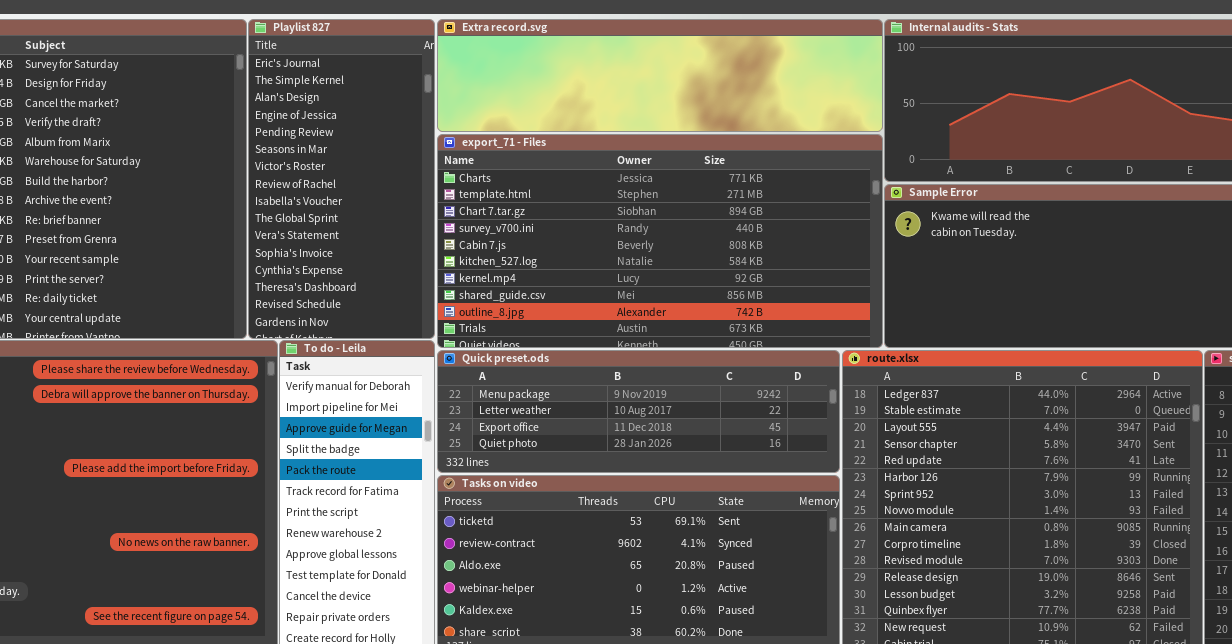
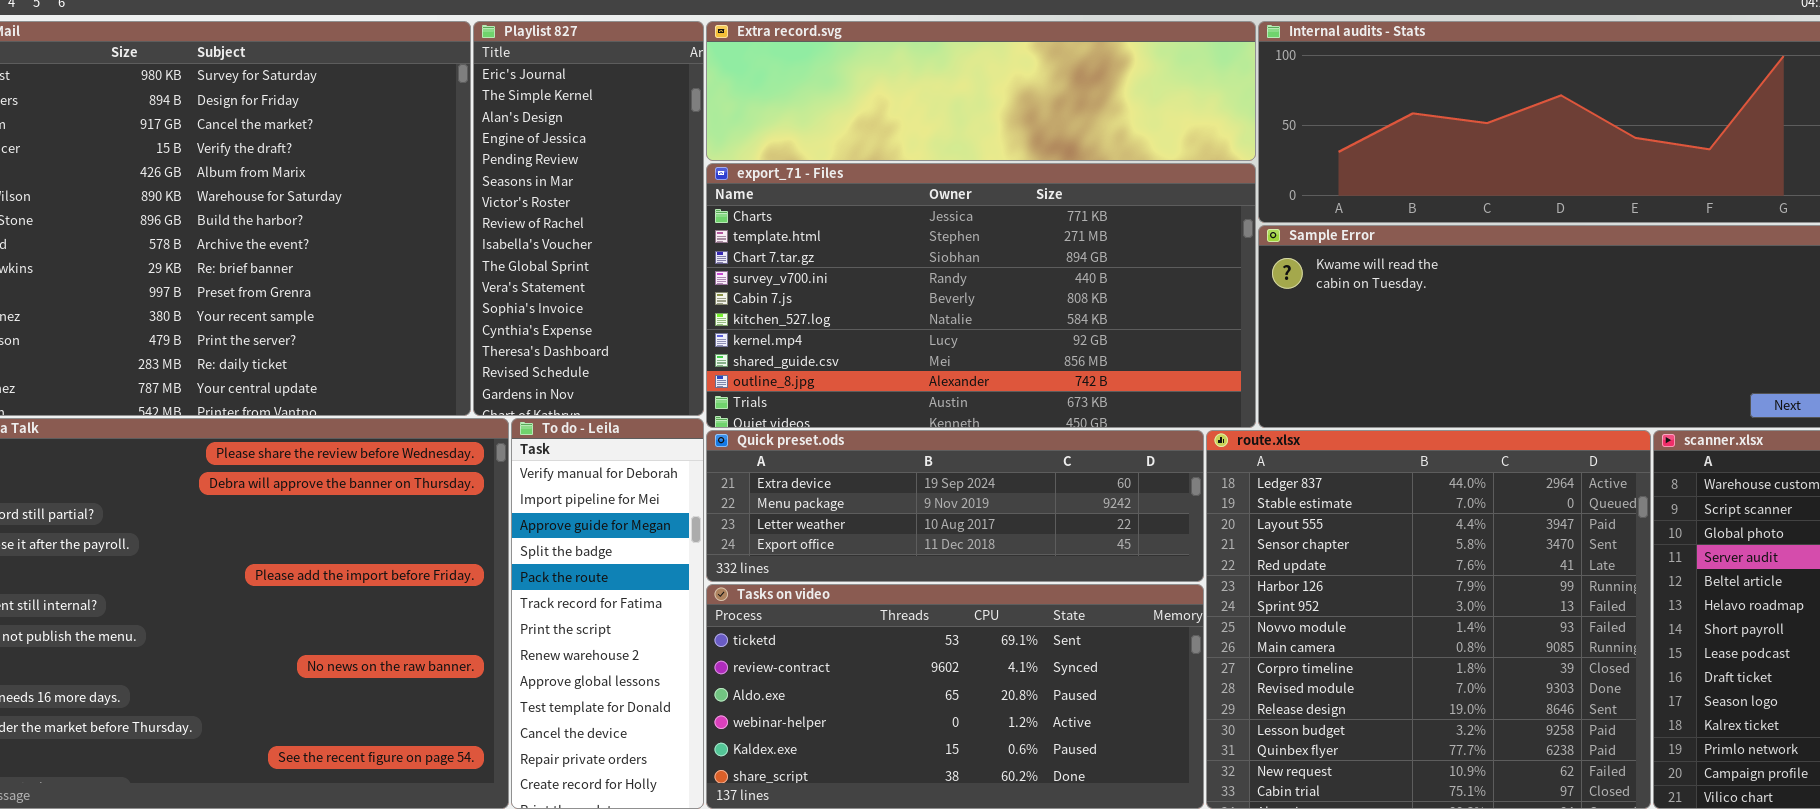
Quick preset.ods: [437,350,840,473] -> [706,430,1204,582], scrolled up 1 row

